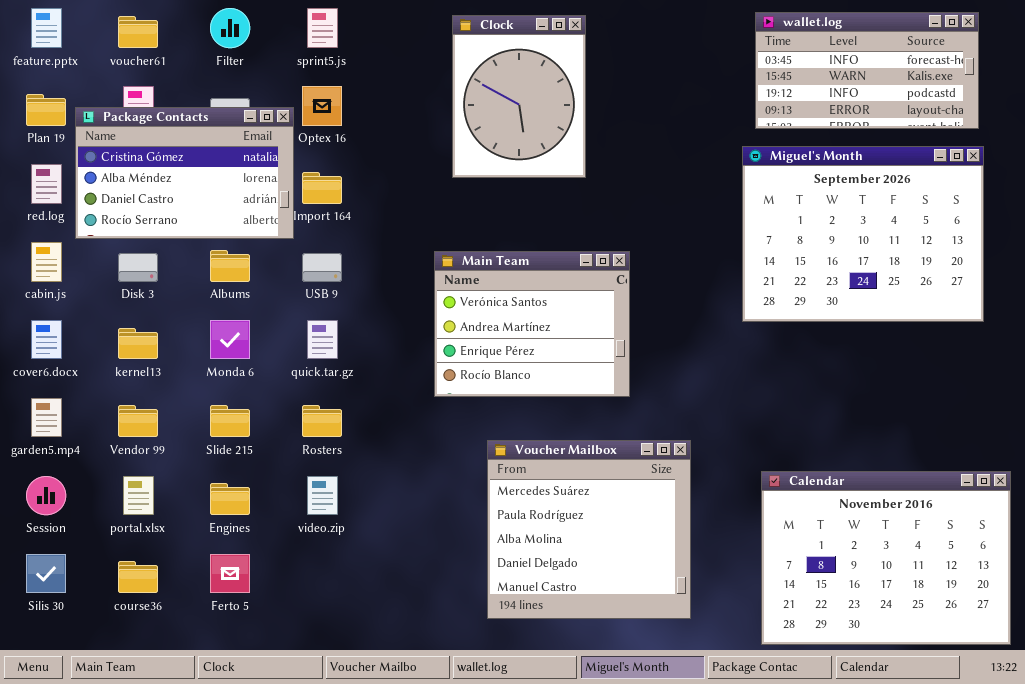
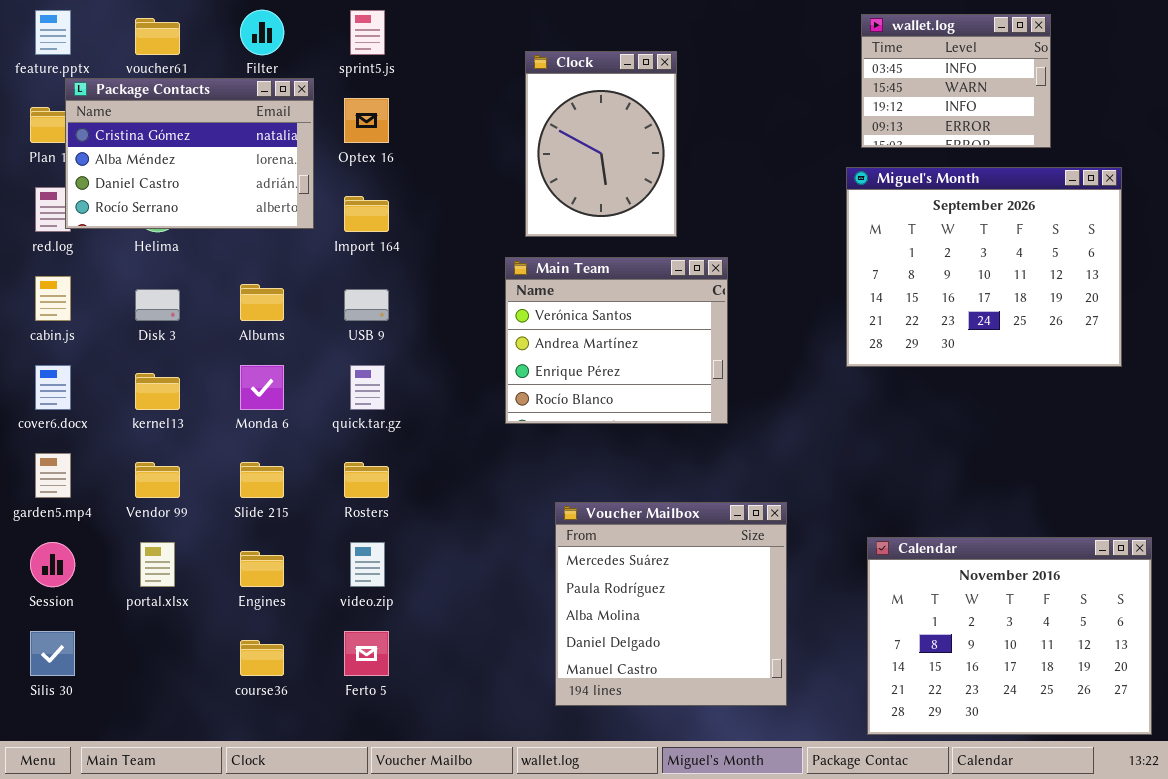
wallet.log: [755,12,979,129] -> [861,14,1051,148], resized
Clock: [452,15,586,178] -> [525,51,677,237], moved
Package Contacts: [75,107,294,239] -> [65,78,314,229], moved
Main Team: [434,251,630,397] -> [505,257,728,424], moved
Ferto 5: [210,554,250,593] -> [344,631,389,676], moved
course36: [118,561,158,593] -> [240,640,284,676], moved

